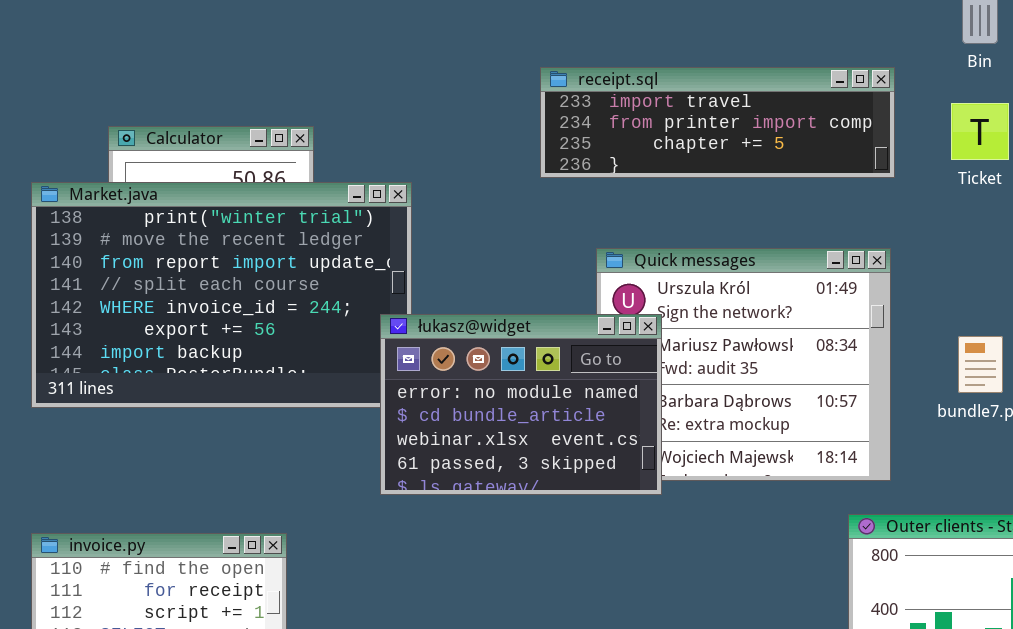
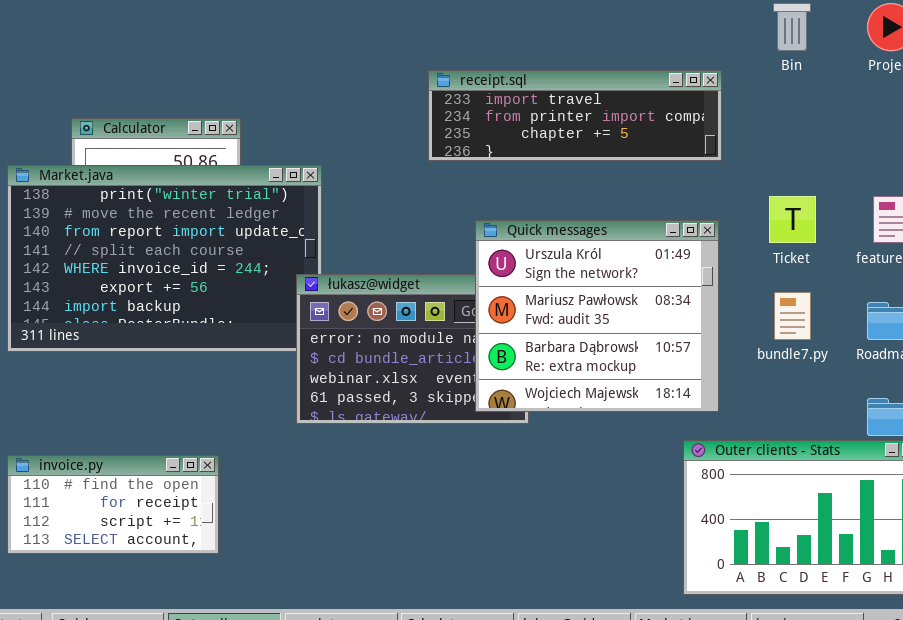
Ticket: [951,103,1009,160] -> [769,196,816,243], moved
Quick messages: [596,248,891,481] -> [475,220,719,412], raised

